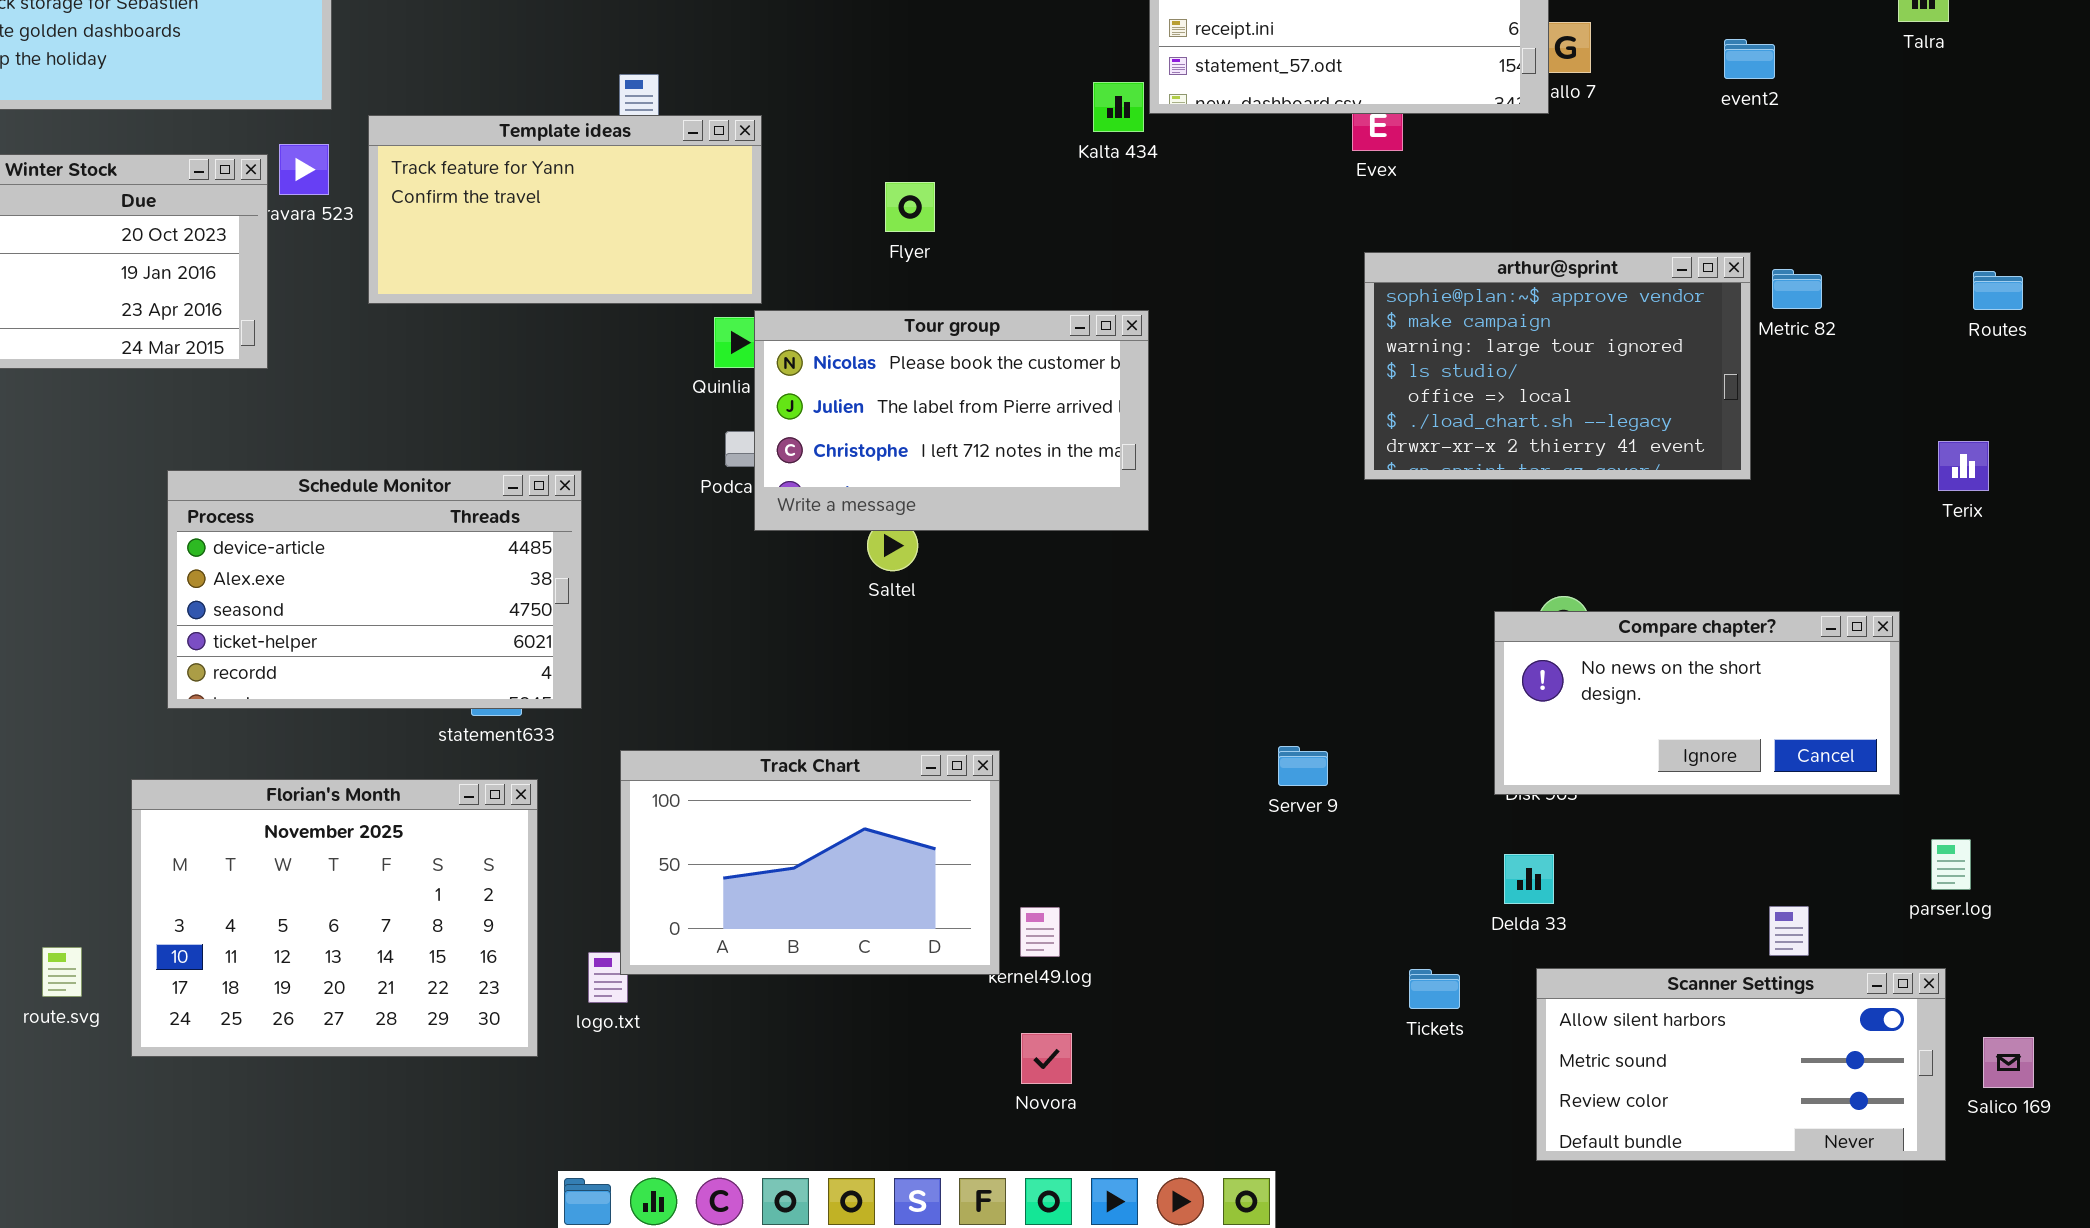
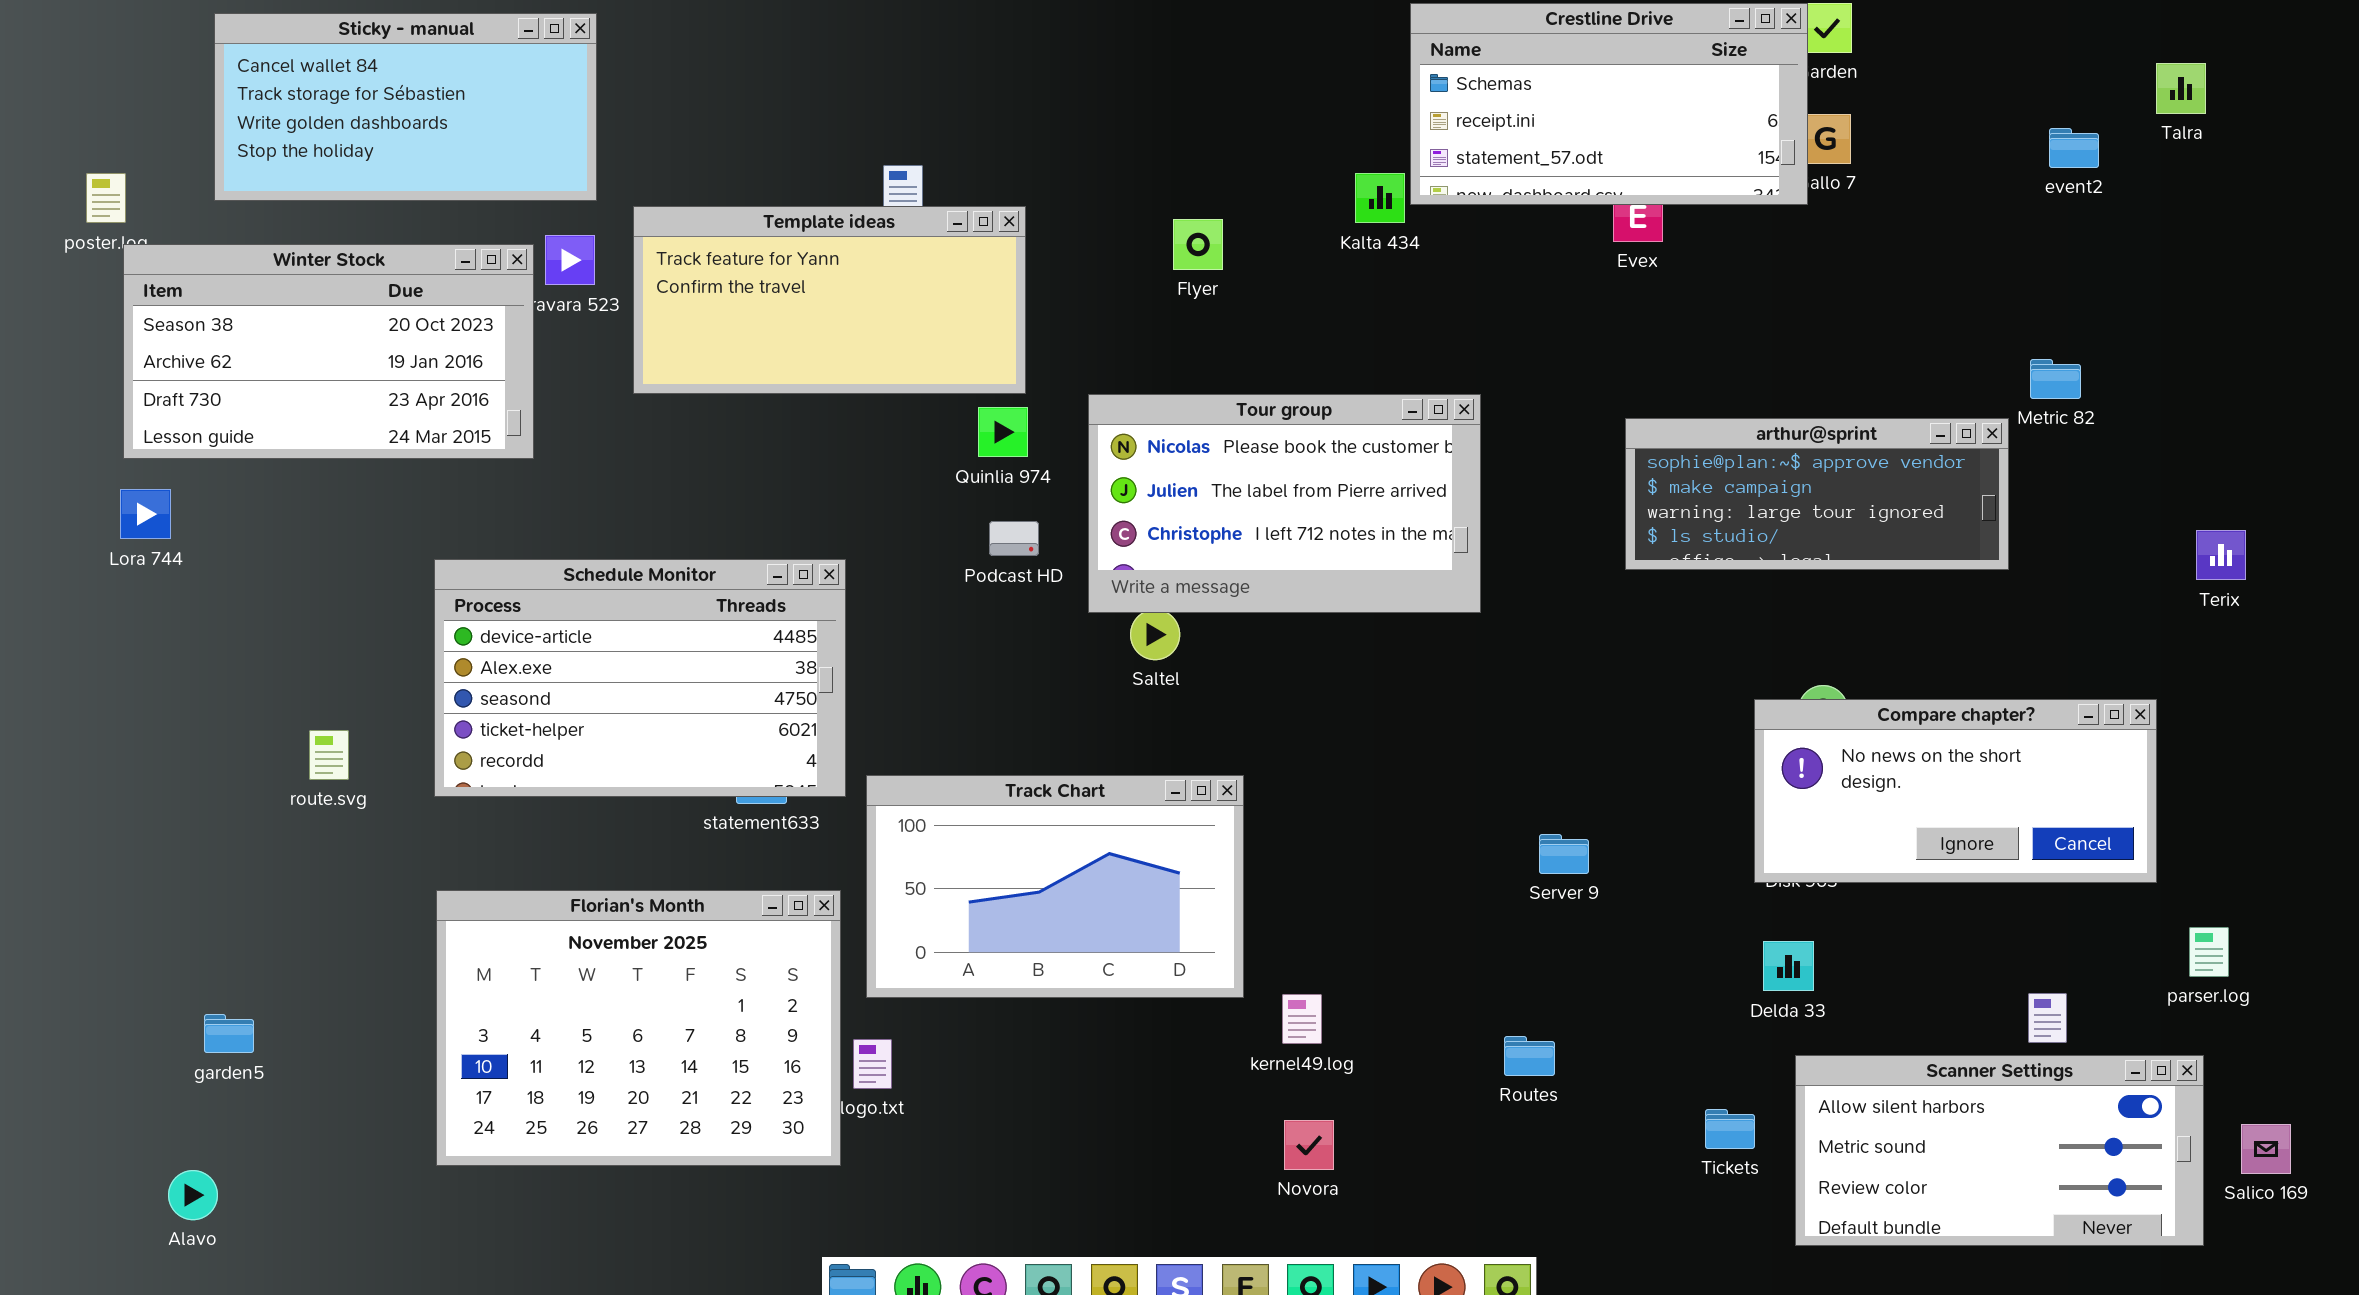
event2: [1724,39,1775,79] -> [2049,128,2099,168], moved
Flyer: [885,182,935,232] -> [1173,219,1223,270], moved
arthur@sprint: [1364,252,1751,480] -> [1625,418,2009,570], resized
Routes: [1973,271,2023,310] -> [1504,1036,1555,1076], moved
Tour group: [754,310,1149,531] -> [1088,394,1481,613], moved
Track Chart: [620,750,1000,975] -> [866,775,1244,998], moved
Florian's Month: [131,779,538,1057] -> [436,890,841,1166], moved
route.svg: [42,947,82,997] -> [309,730,349,780], moved
Tickets: [1409,969,1460,1009] -> [1705,1109,1755,1149], moved

